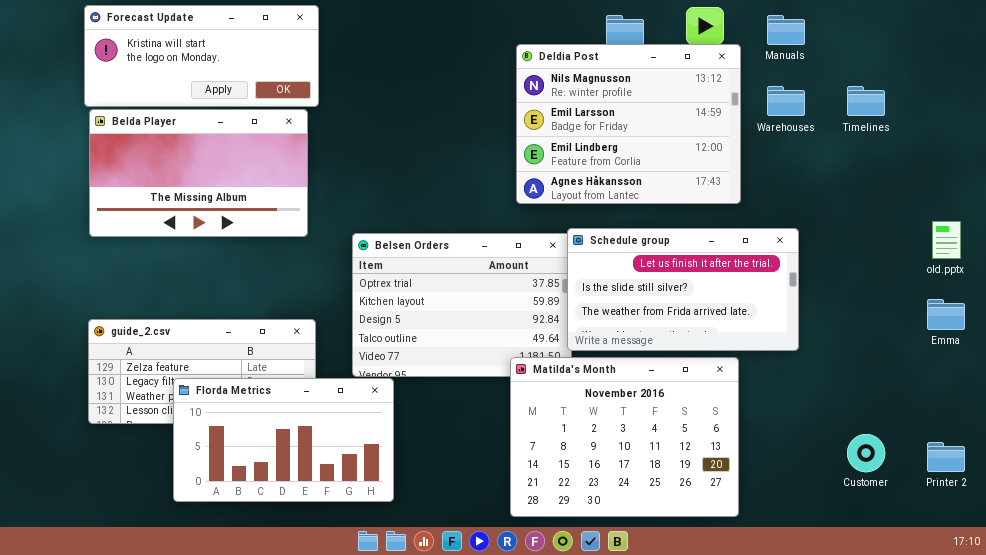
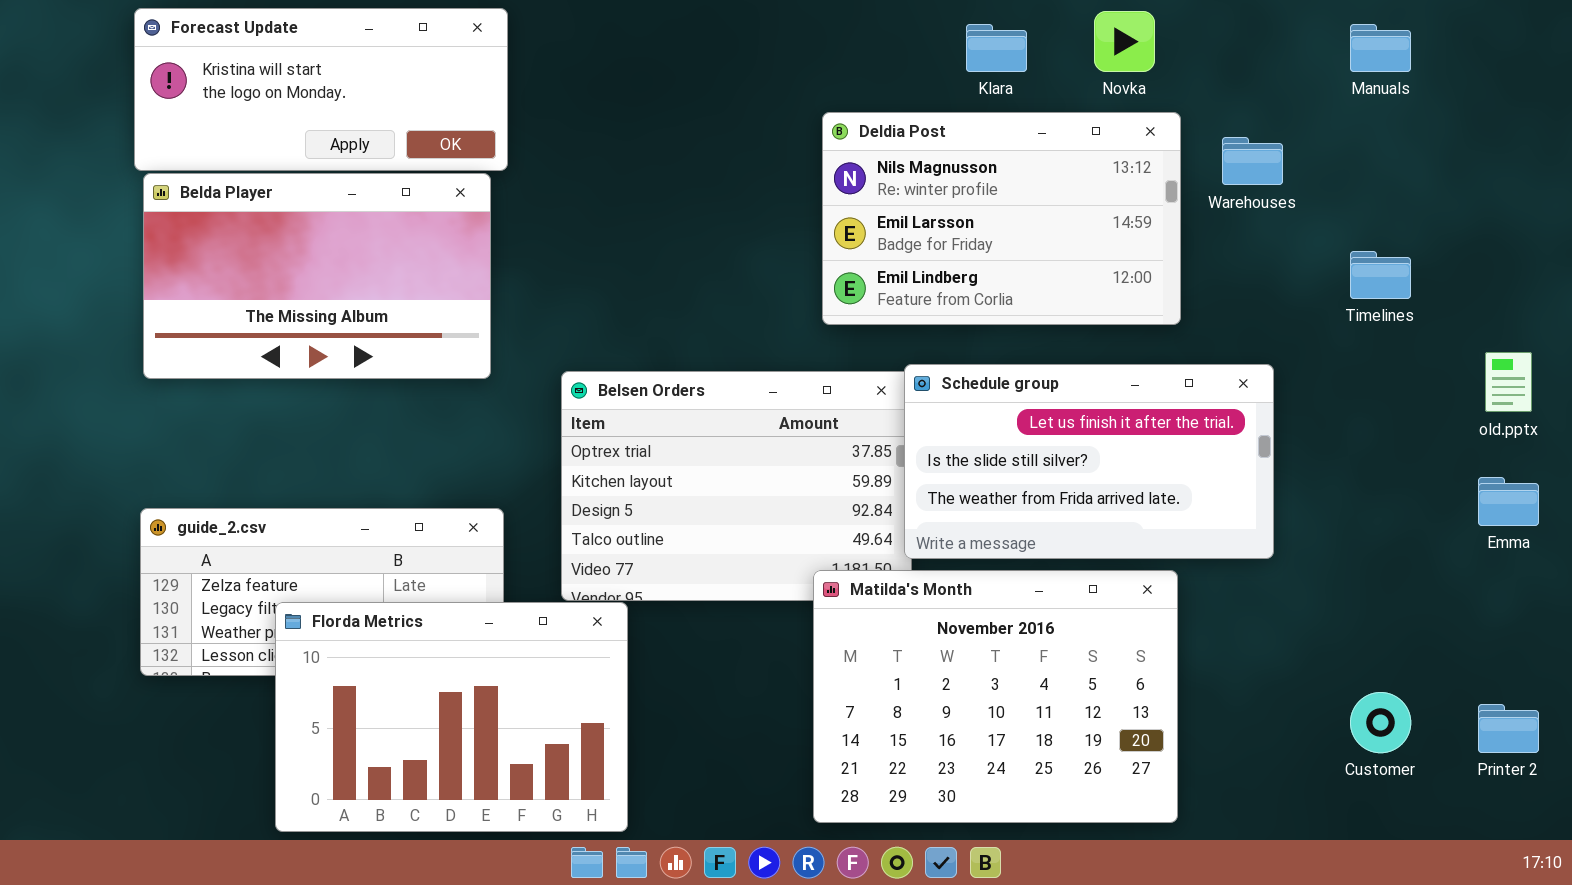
Manuals: [767,15,805,45] -> [1350,24,1411,72], moved
Deldia Post: [516,44,741,204] -> [822,112,1181,325], resized
Timelines: [847,86,885,116] -> [1350,251,1411,299], moved
Florda Metrics: [173,378,394,502] -> [275,602,628,832], resized

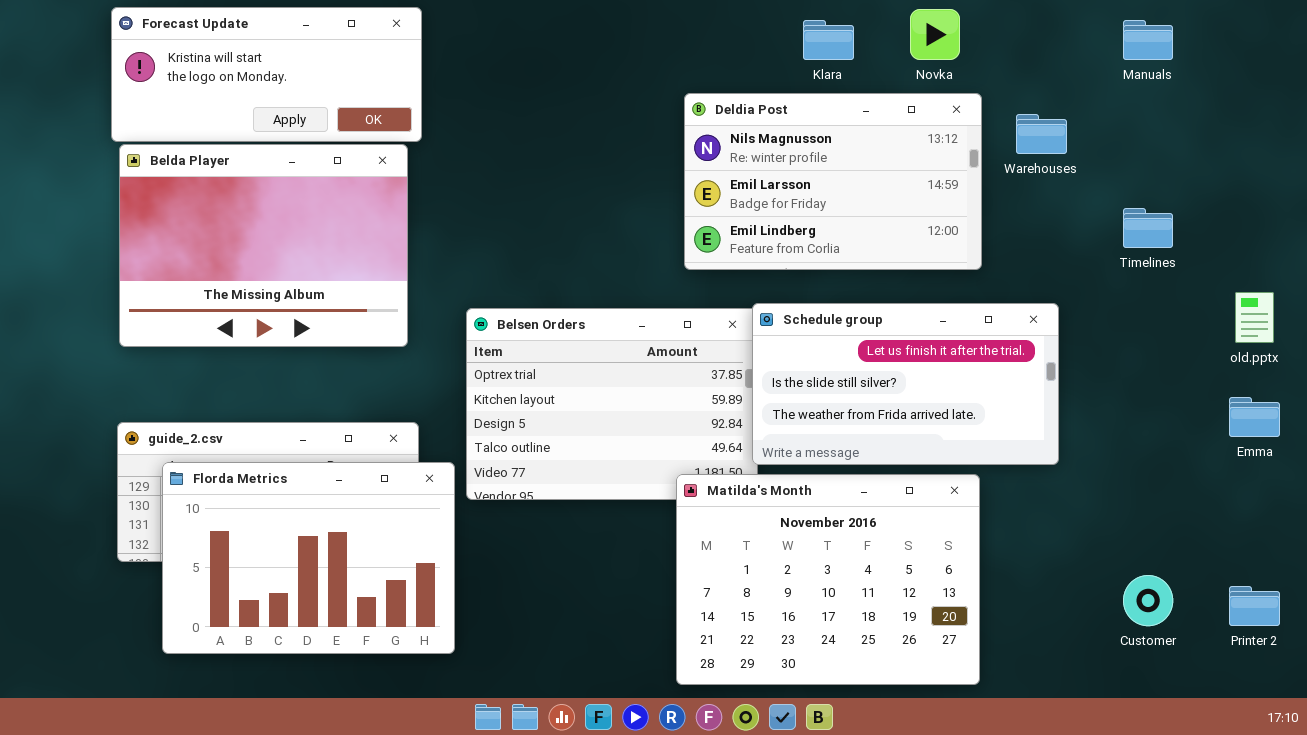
Belda Player: [143,173,491,379] -> [119,144,408,347], resized
Florda Metrics: [275,602,628,832] -> [162,462,455,654], moved

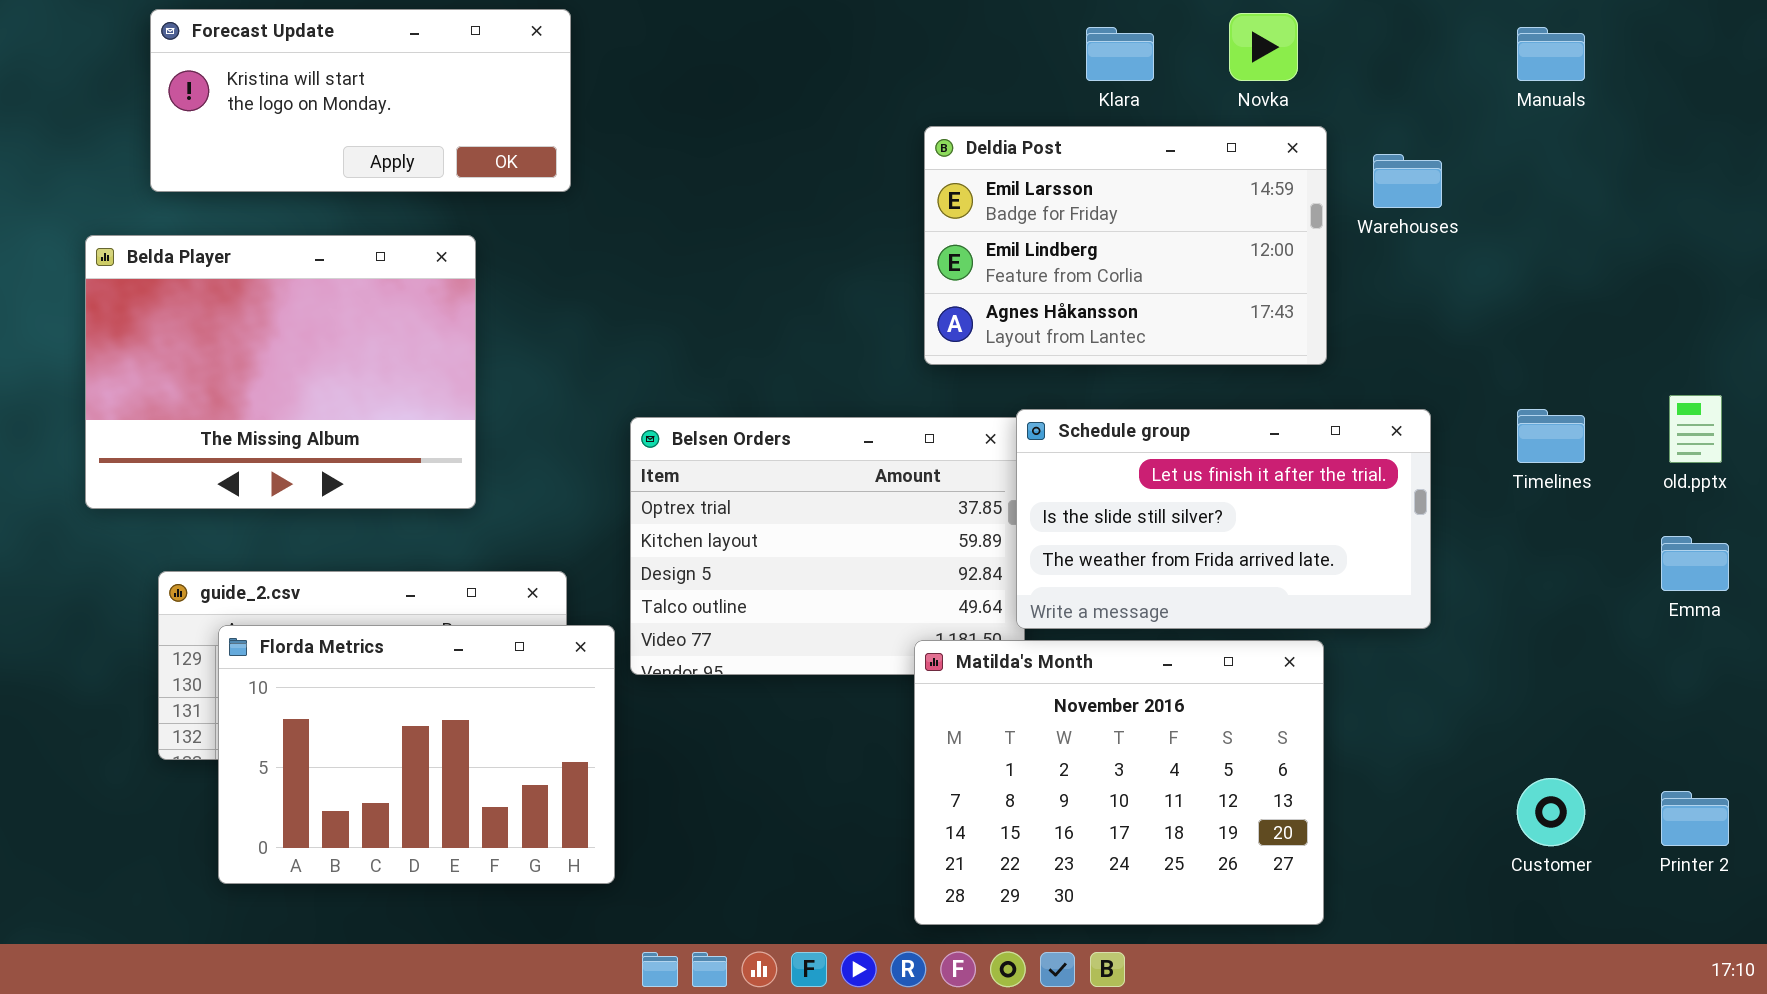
Deldia Post: [684,93,982,270] -> [924,126,1327,365], scrolled down 1 row
Belda Player: [119,144,408,347] -> [85,235,476,509], moved
Timelines: [1123,208,1173,248] -> [1517,409,1585,463], moved

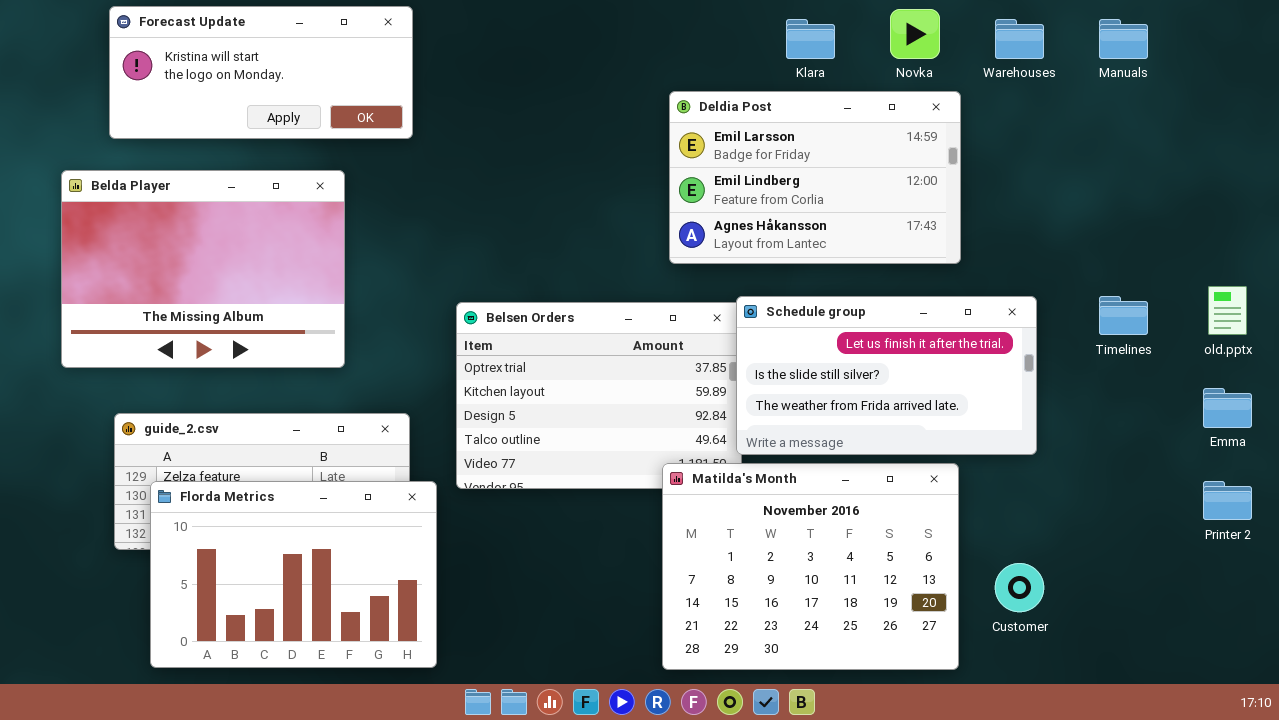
Warehouses: [1373,154,1442,208] -> [995,19,1044,59], moved
Florda Metrics: [218,625,615,884] -> [150,481,437,668], moved
Customer: [1517,778,1585,846] -> [995,563,1044,612], moved
Printer 2: [1661,791,1729,846] -> [1203,481,1252,520], moved

